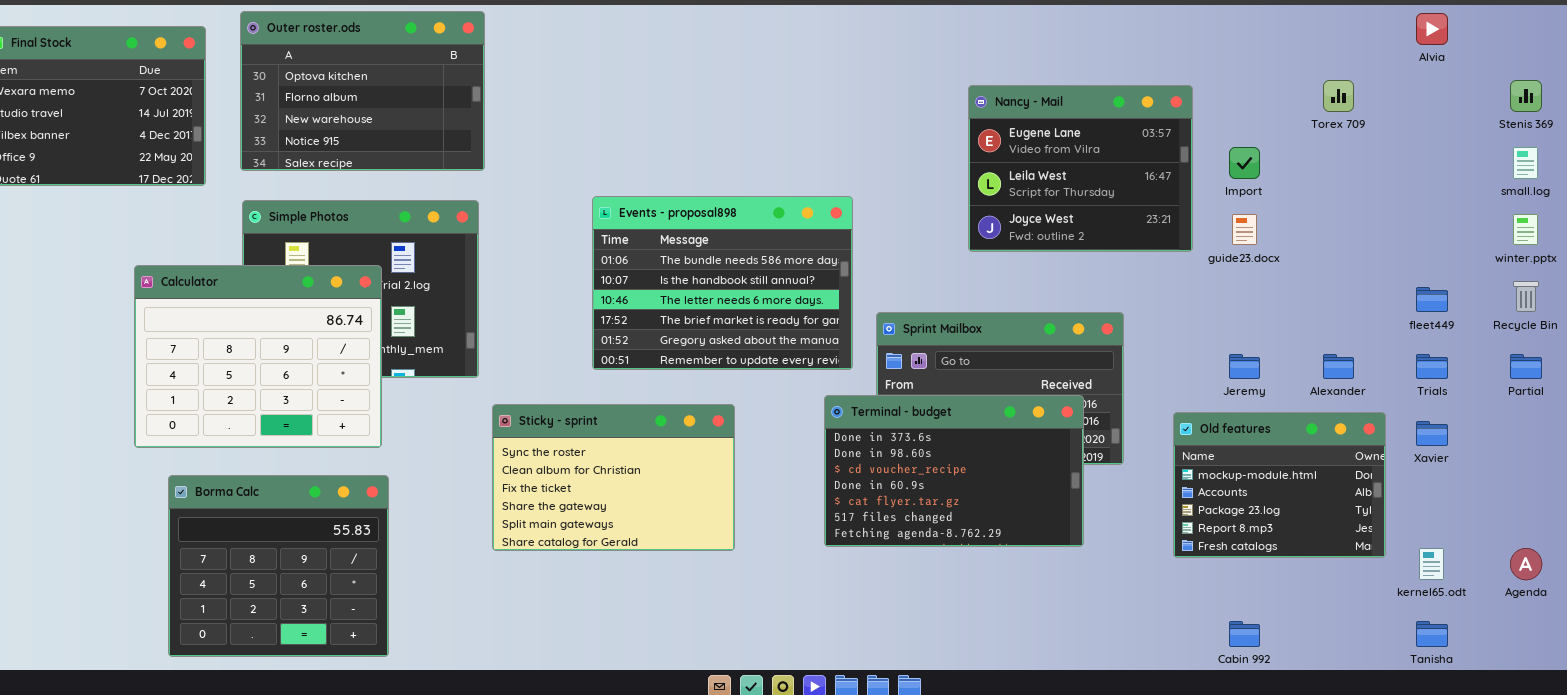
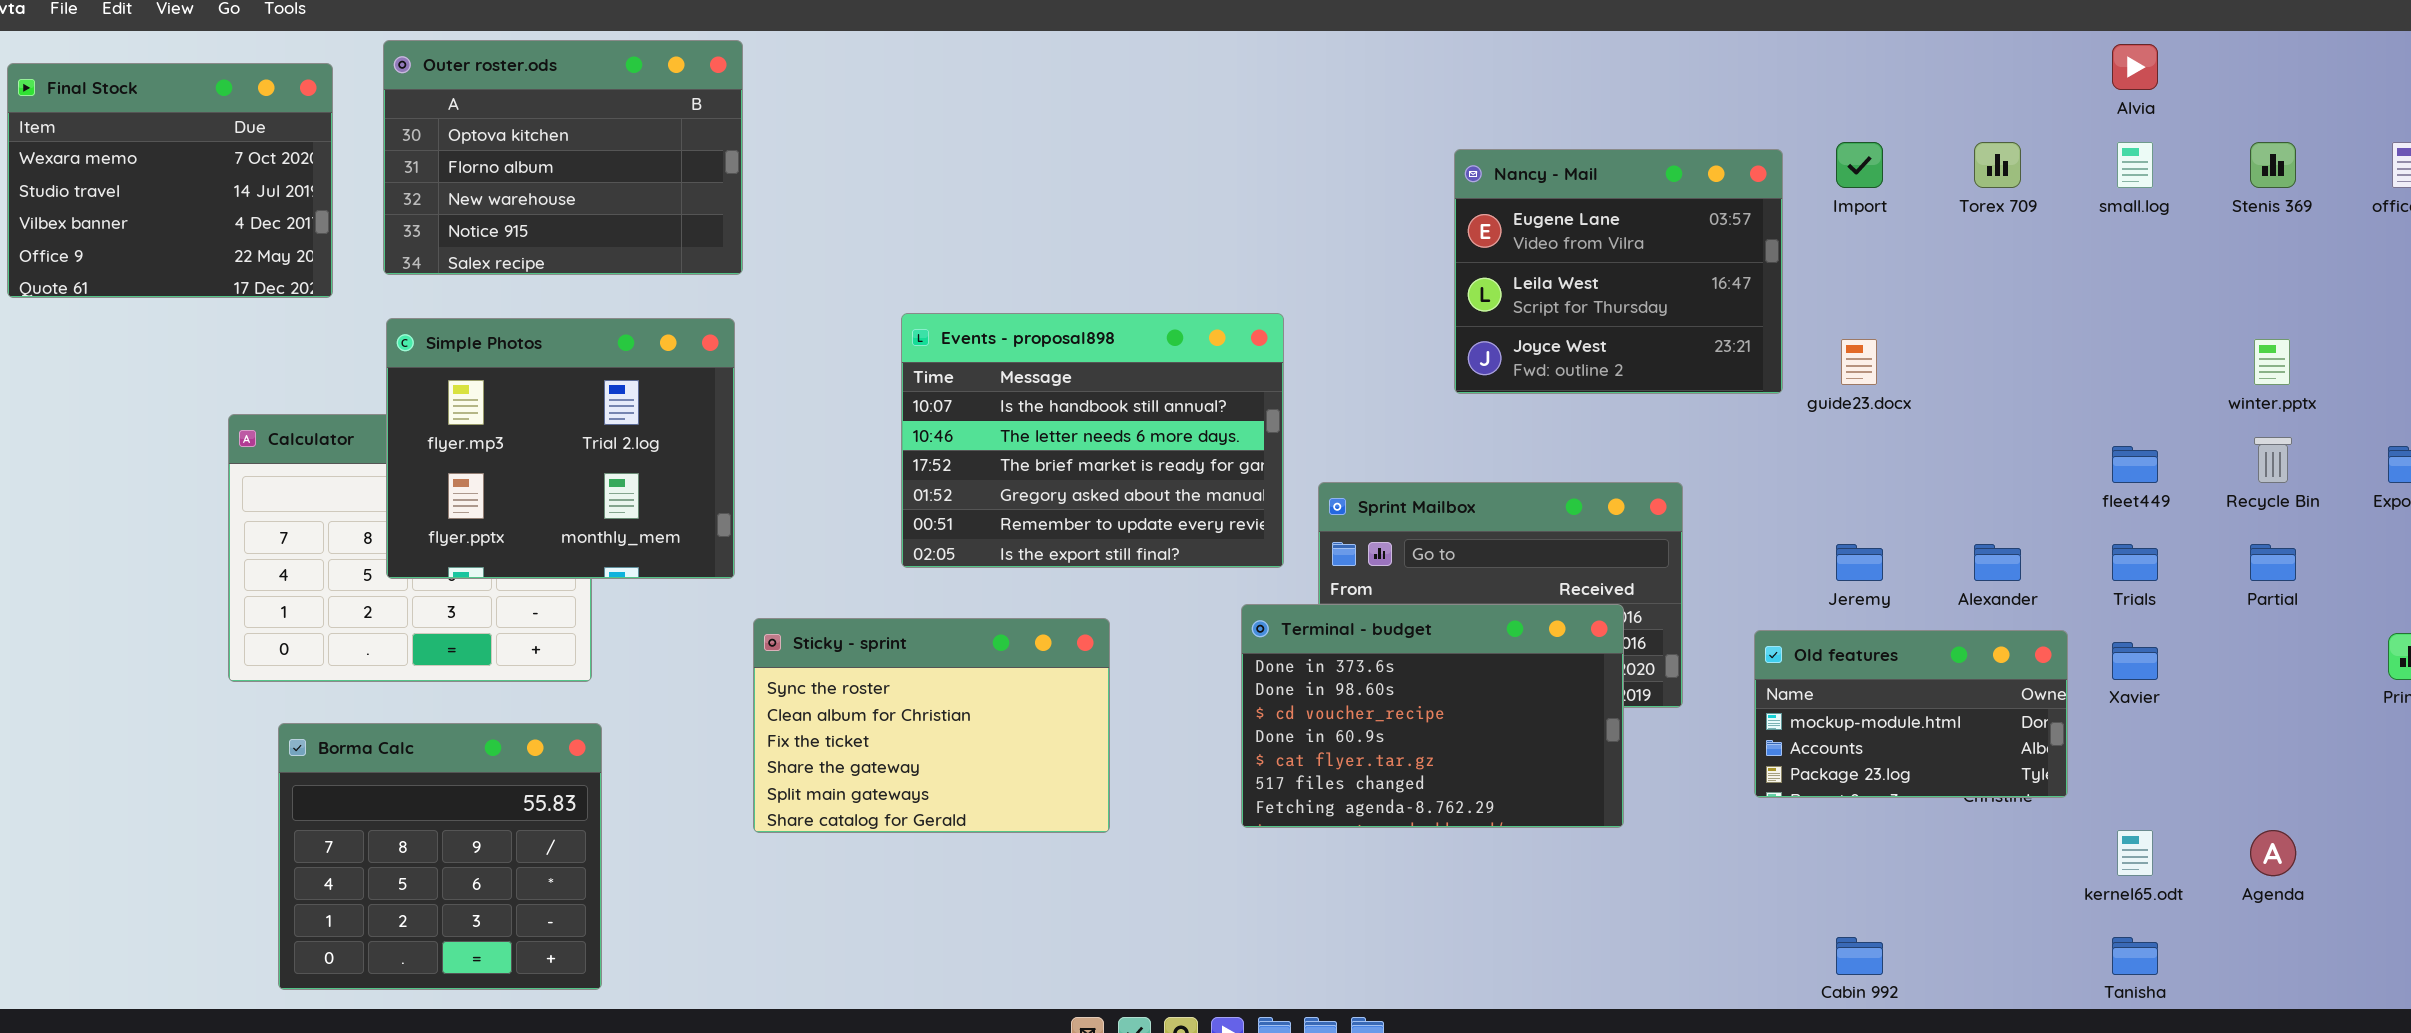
Import: [1229,147,1260,179] -> [1836,142,1883,188], moved
small.log: [1513,147,1538,179] -> [2117,142,2153,188], moved
Events - proposal898: [592,196,853,370] -> [901,313,1284,568], scrolled down 1 row
Simple Photos: [242,200,479,378] -> [386,318,735,579], raised
Old features: [1173,412,1386,558] -> [1754,630,2068,798], resized

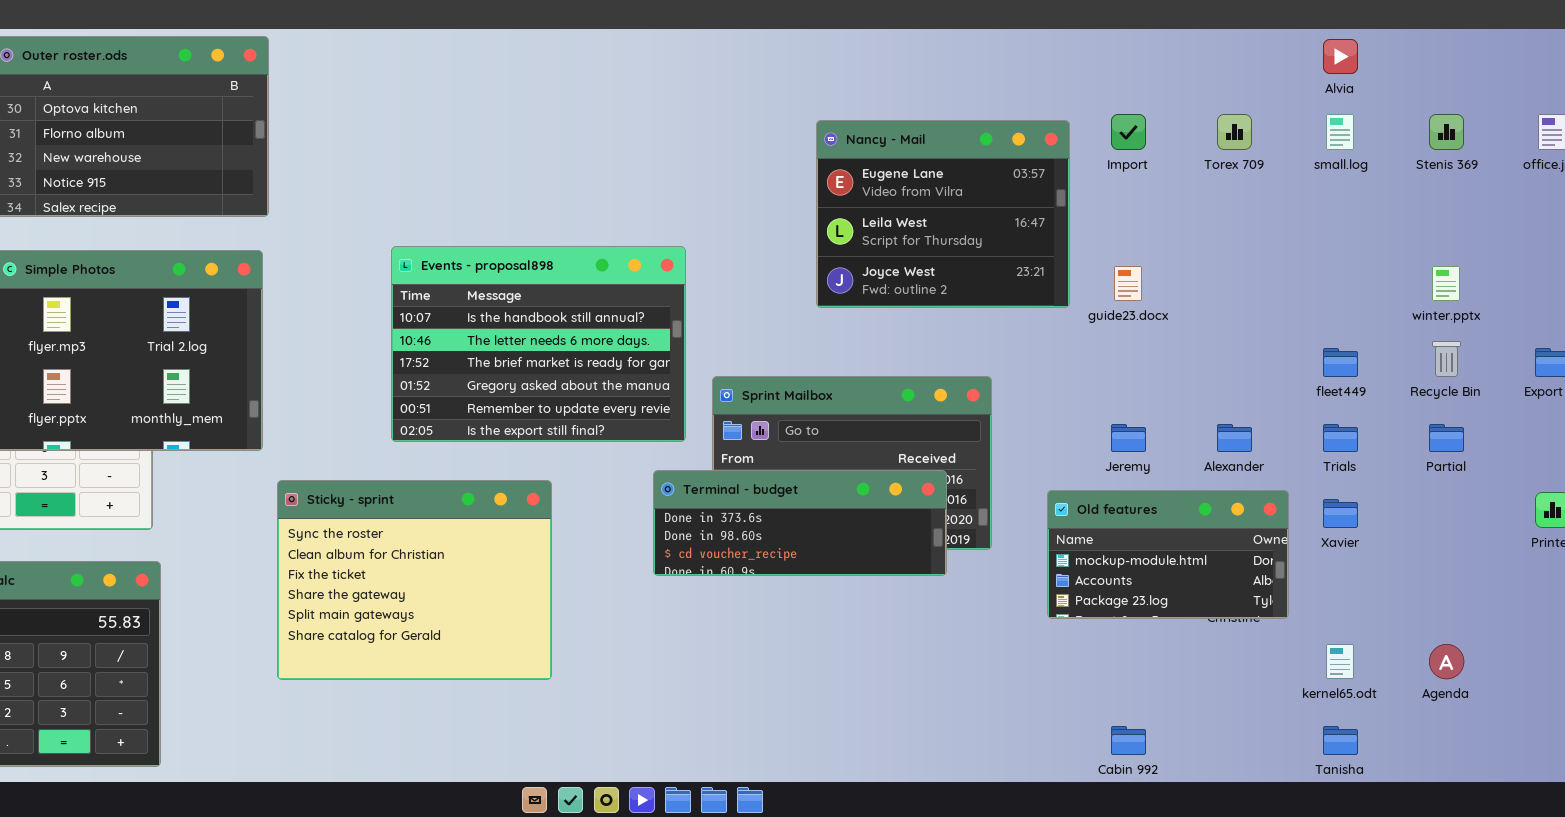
Terminal - budget: [1241,604,1624,828] -> [653,470,947,576], resized
Sticky - sprint: [753,618,1110,833] -> [277,480,552,680], resized

